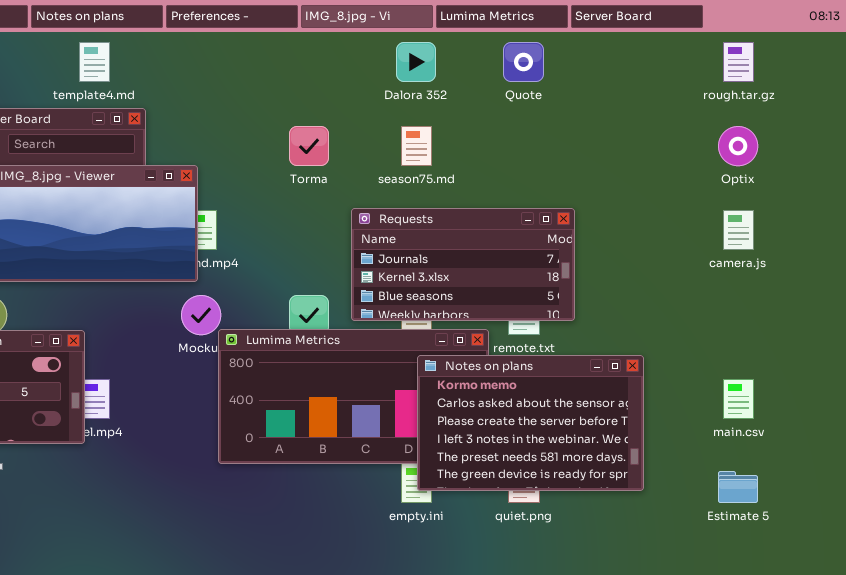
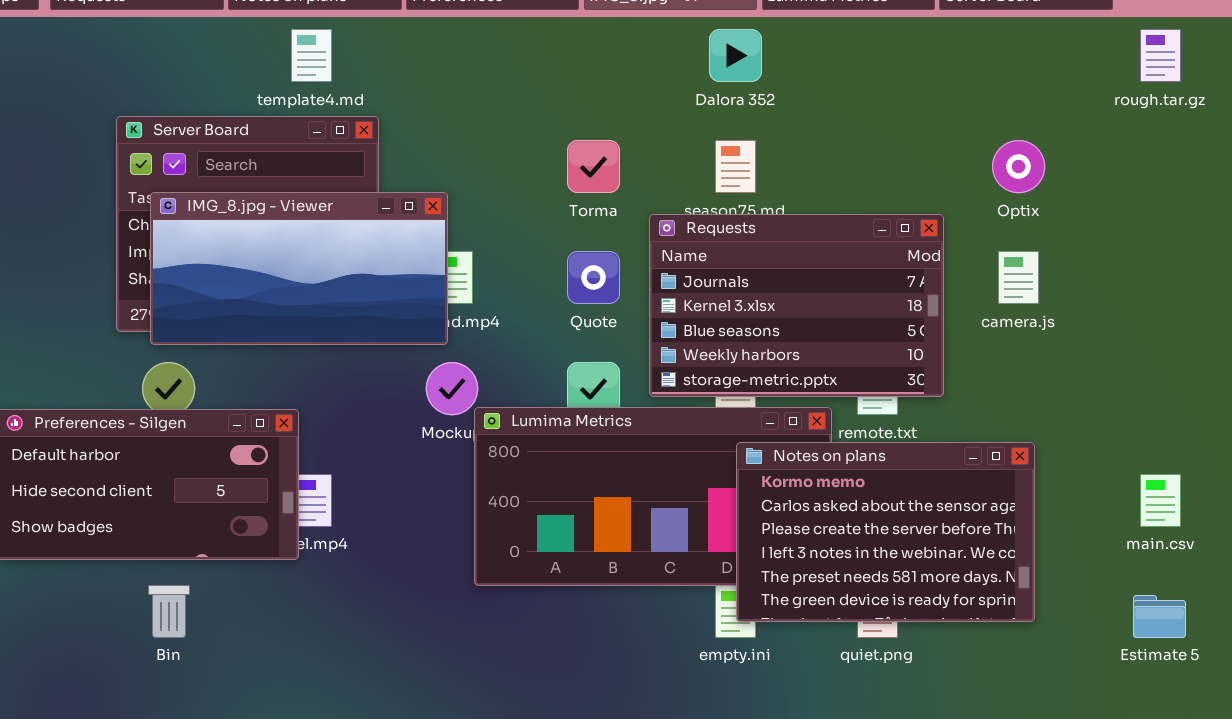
Quote: [503,42,544,82] -> [567,251,620,304], moved
Optix: [718,126,758,166] -> [992,140,1045,193], moved
Requests: [351,208,575,321] -> [649,214,944,397], resized
camera.js: [723,210,754,250] -> [998,251,1039,304], moved

